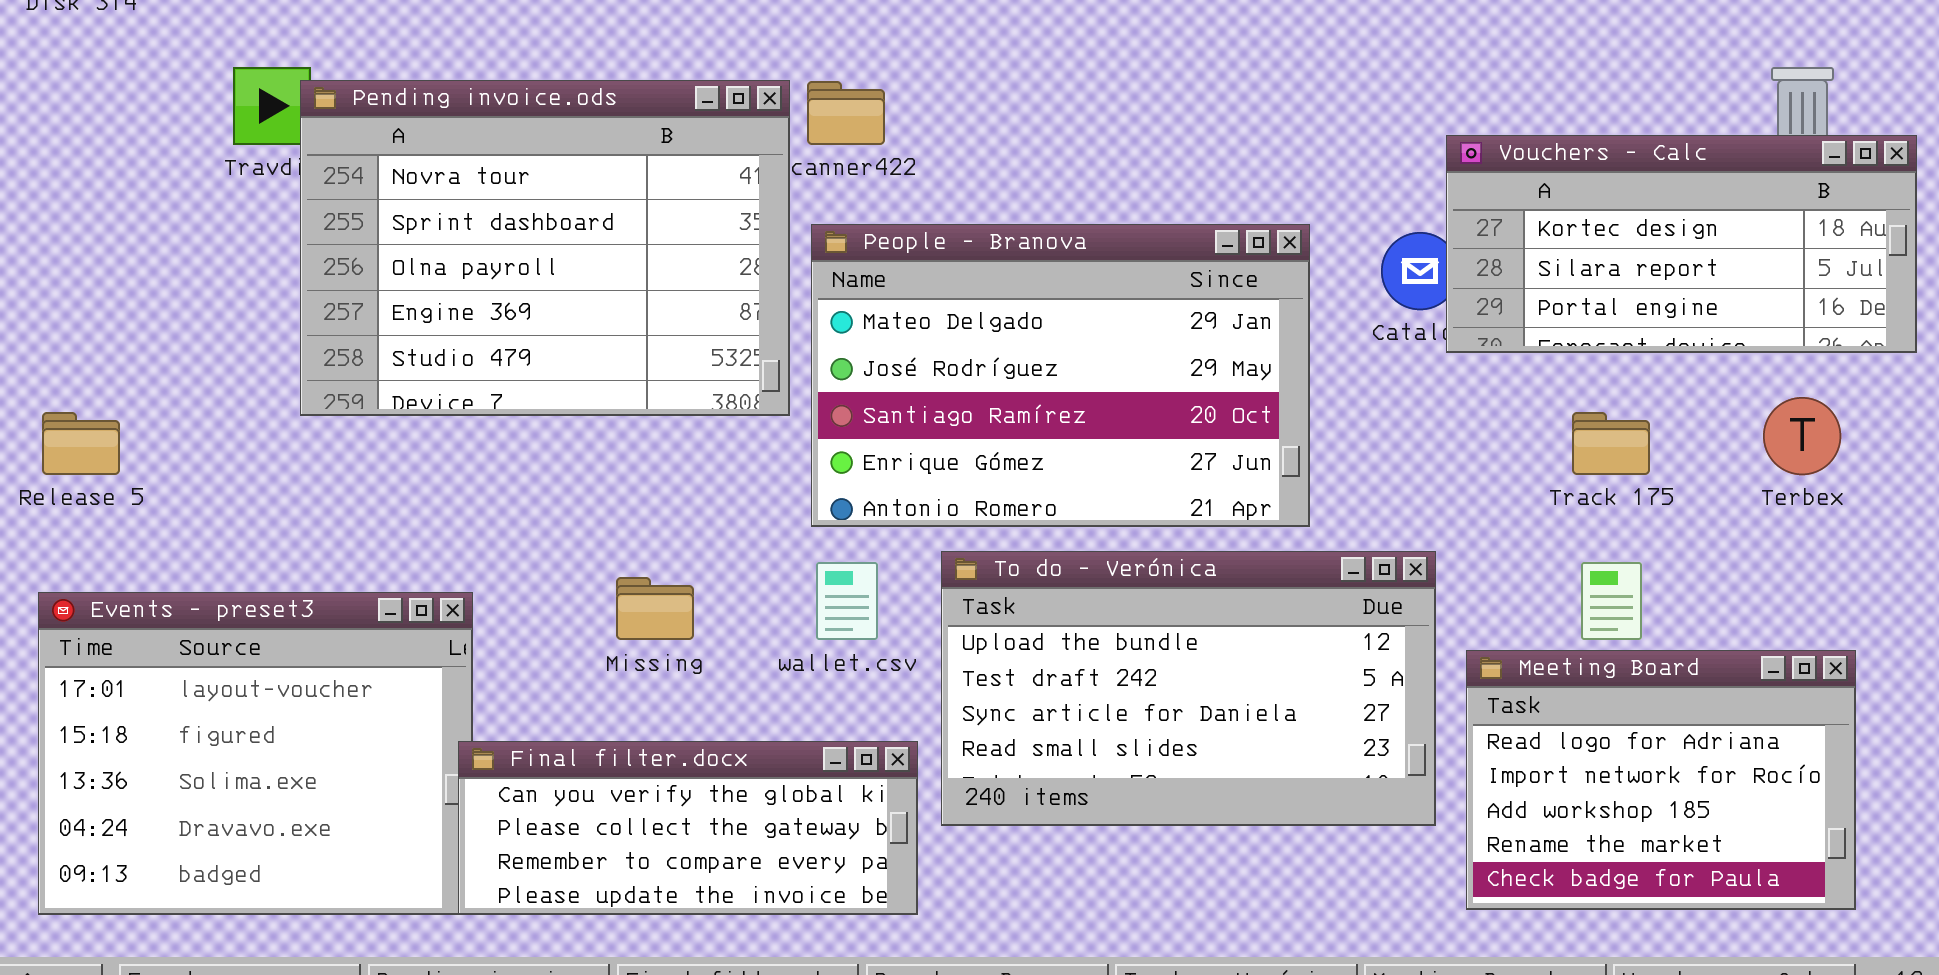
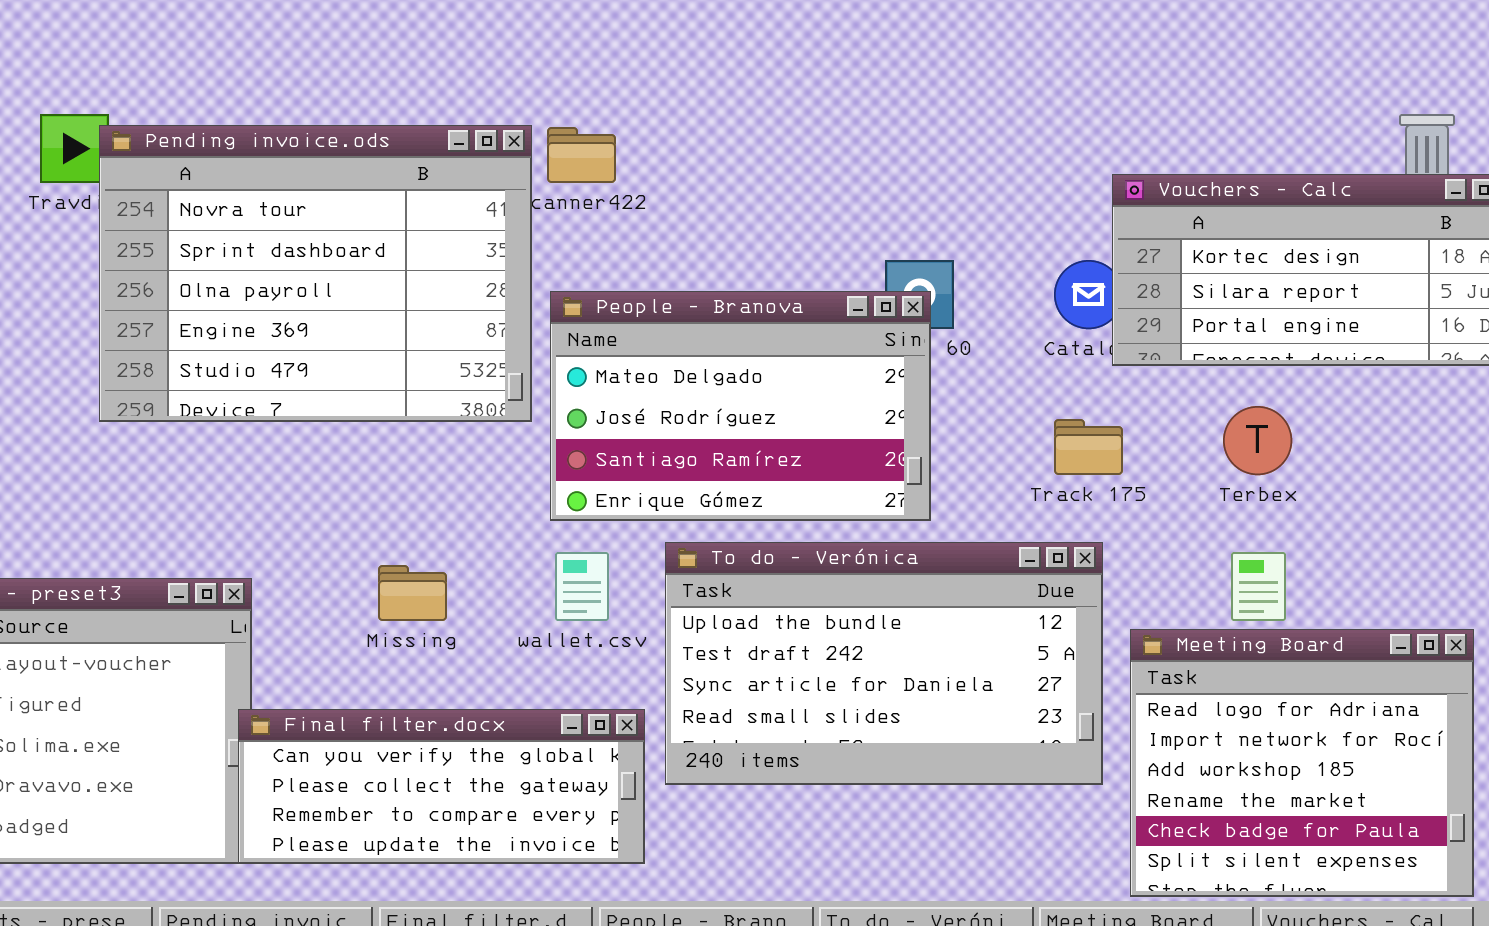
People - Branova: [811,224,1310,527] -> [550,291,931,521], resized
Terbex: [1763,397,1841,475] -> [1223,406,1292,475], moved
Track 175: [1572,412,1650,475] -> [1054,419,1123,475], moved
Meeting Board: [1466,650,1856,910] -> [1130,629,1474,897], resized

